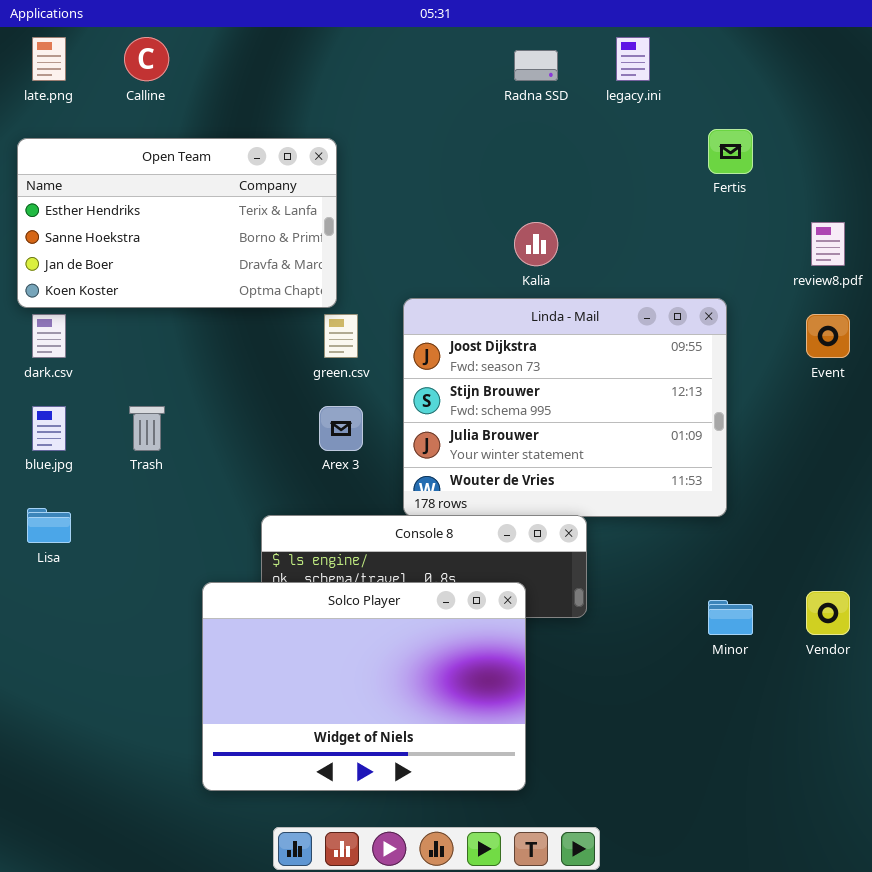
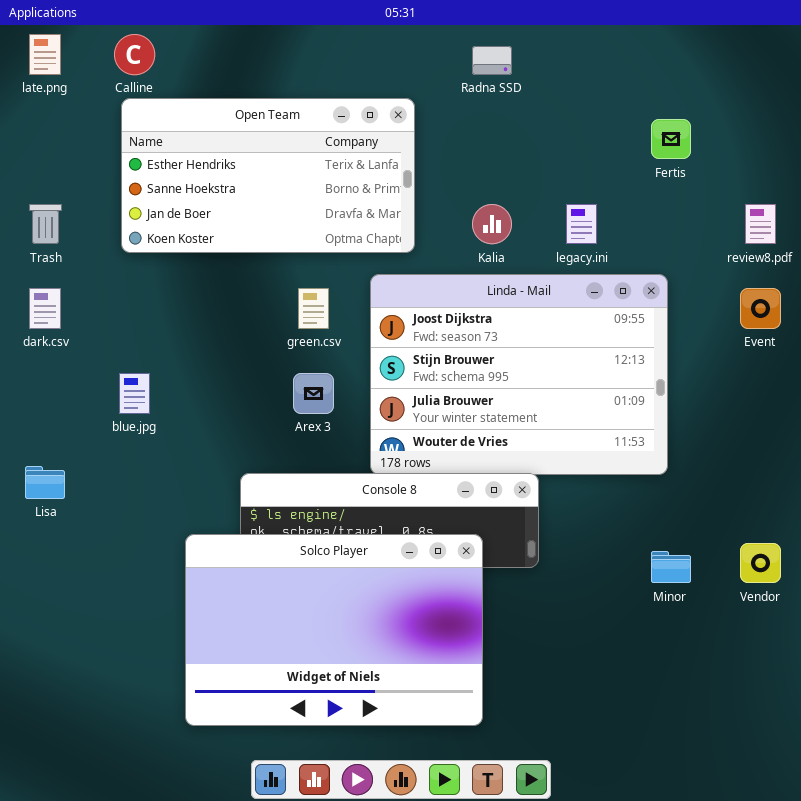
legacy.ini: [616,37,650,81] -> [566,204,597,244], moved
Open Team: [17,138,337,308] -> [121,98,415,253], moved
blue.jpg: [32,406,66,451] -> [119,373,150,414], moved
Trash: [129,406,165,451] -> [29,204,62,244], moved

